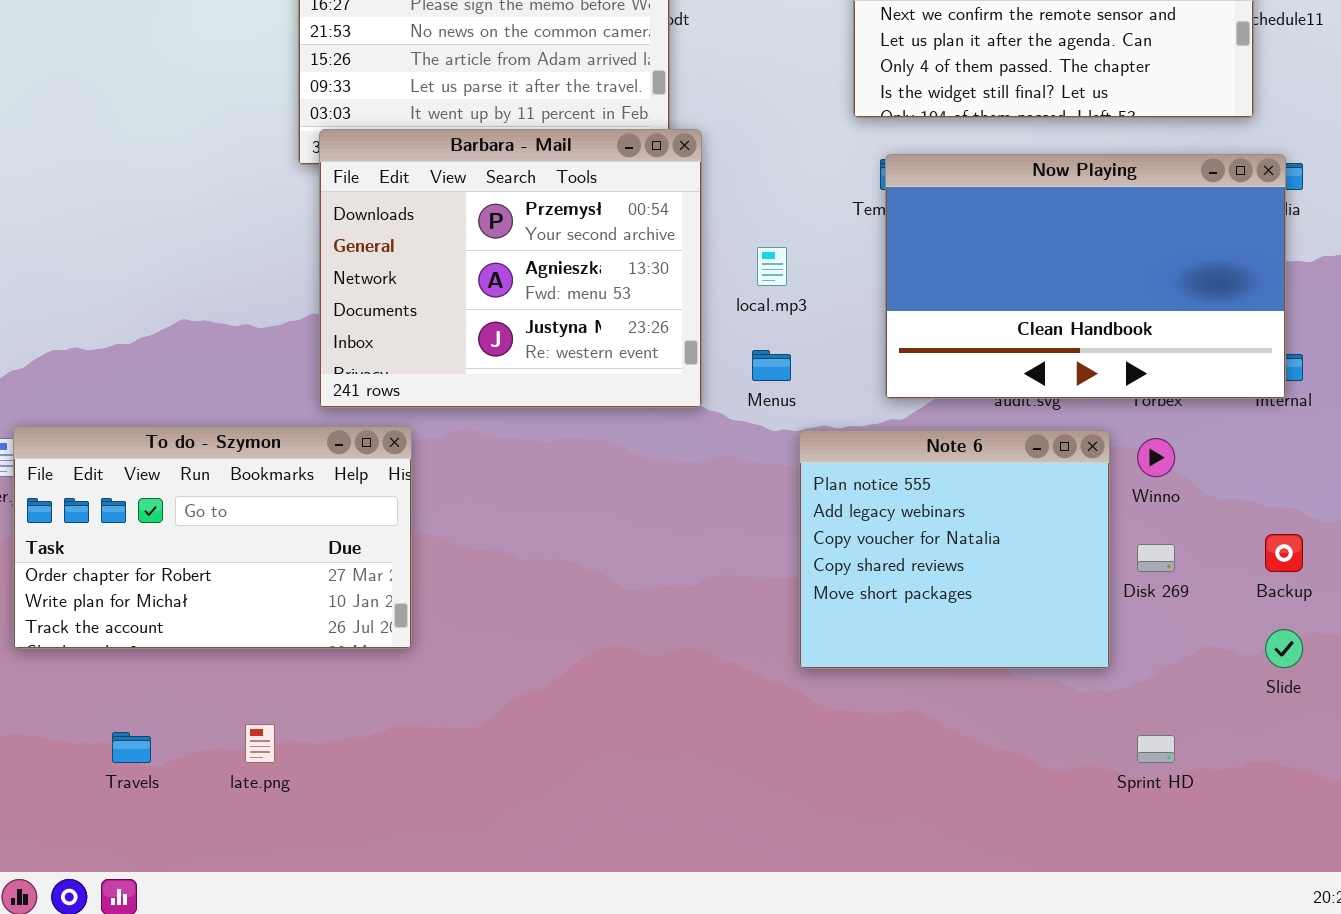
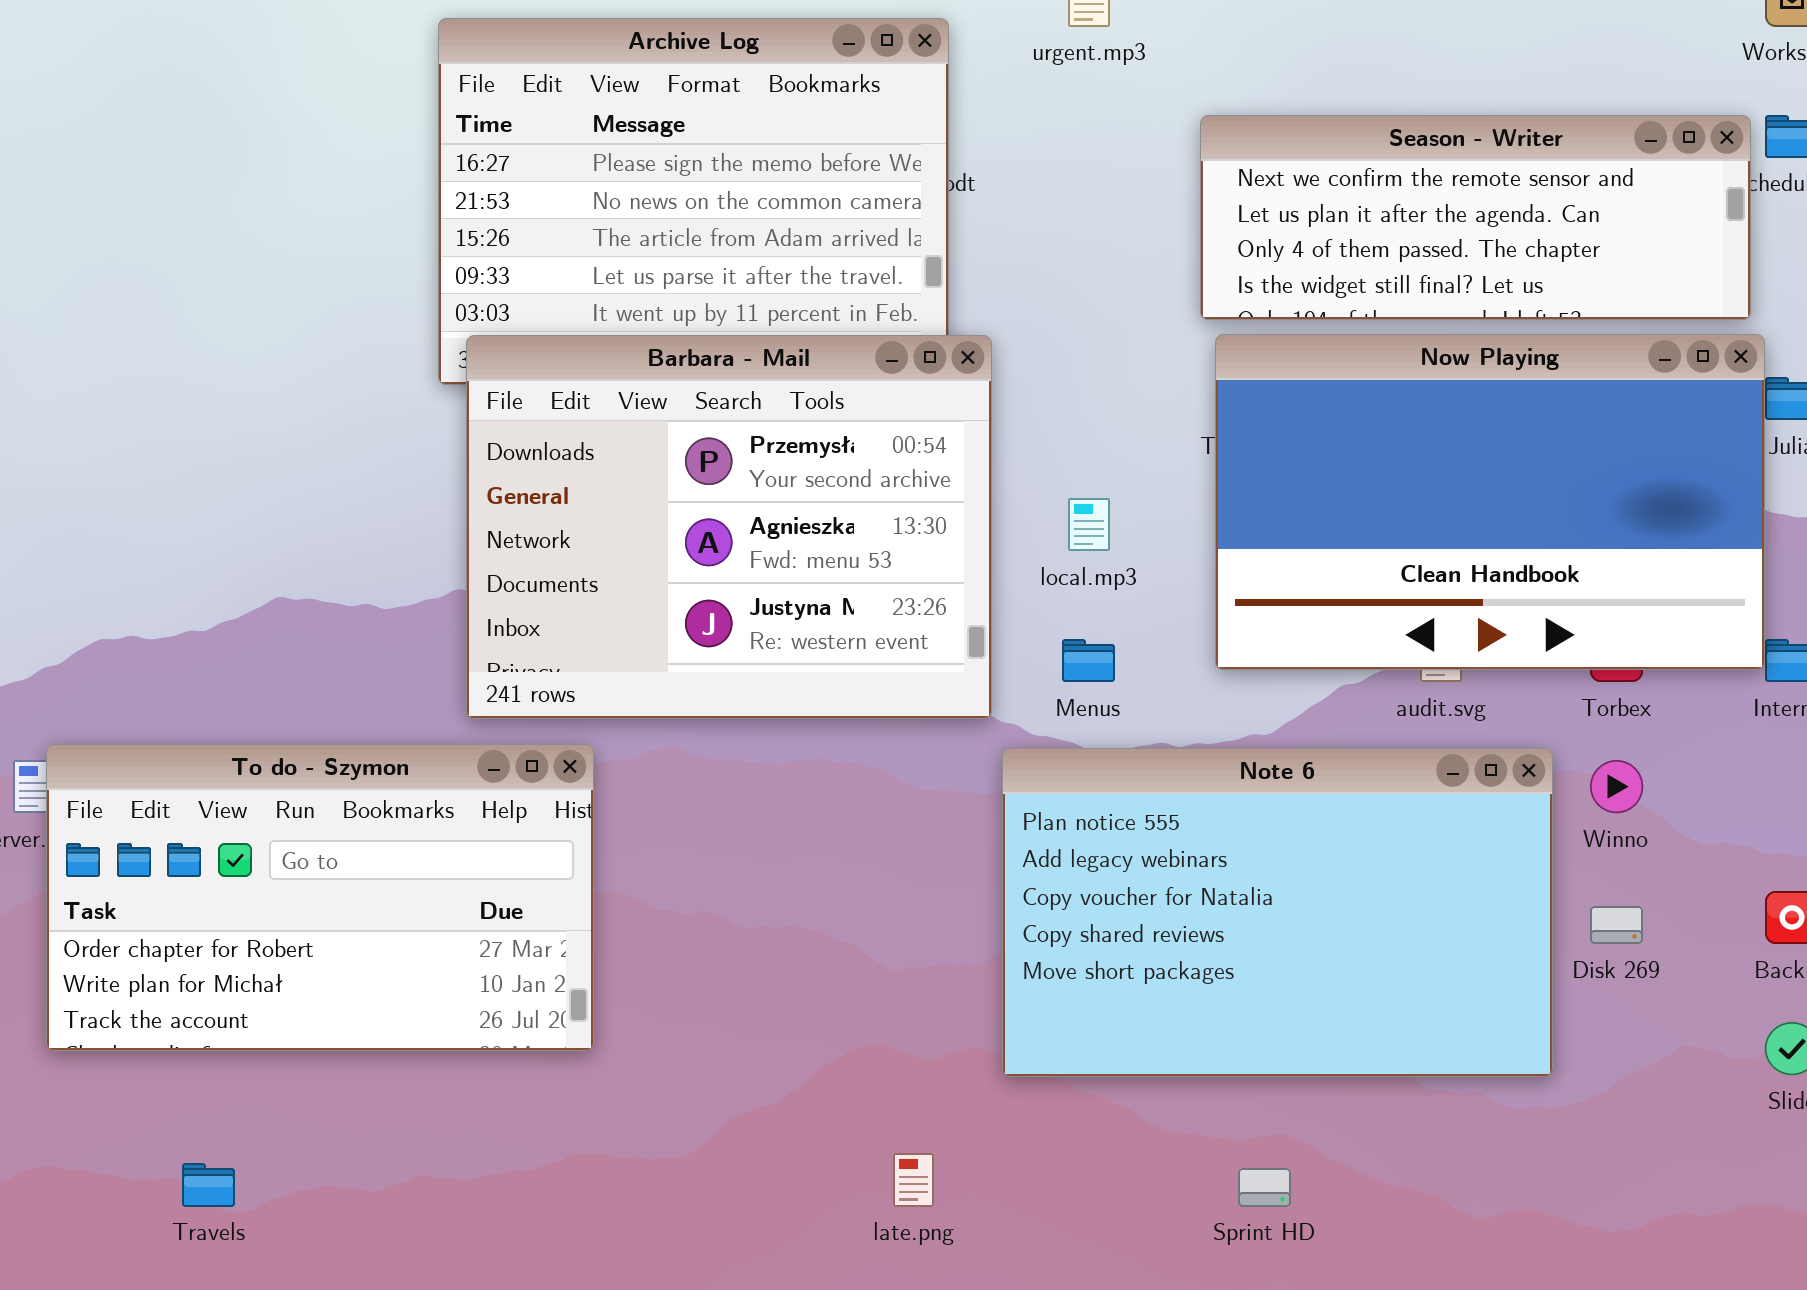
Now Playing: [885,154,1286,399] -> [1215,334,1765,670], moved
Note 6: [799,430,1110,669] -> [1002,748,1553,1077], resized
late.png: [245,724,275,763] -> [893,1153,934,1207], moved
Sprint HD: [1137,735,1175,763] -> [1238,1168,1291,1207], moved

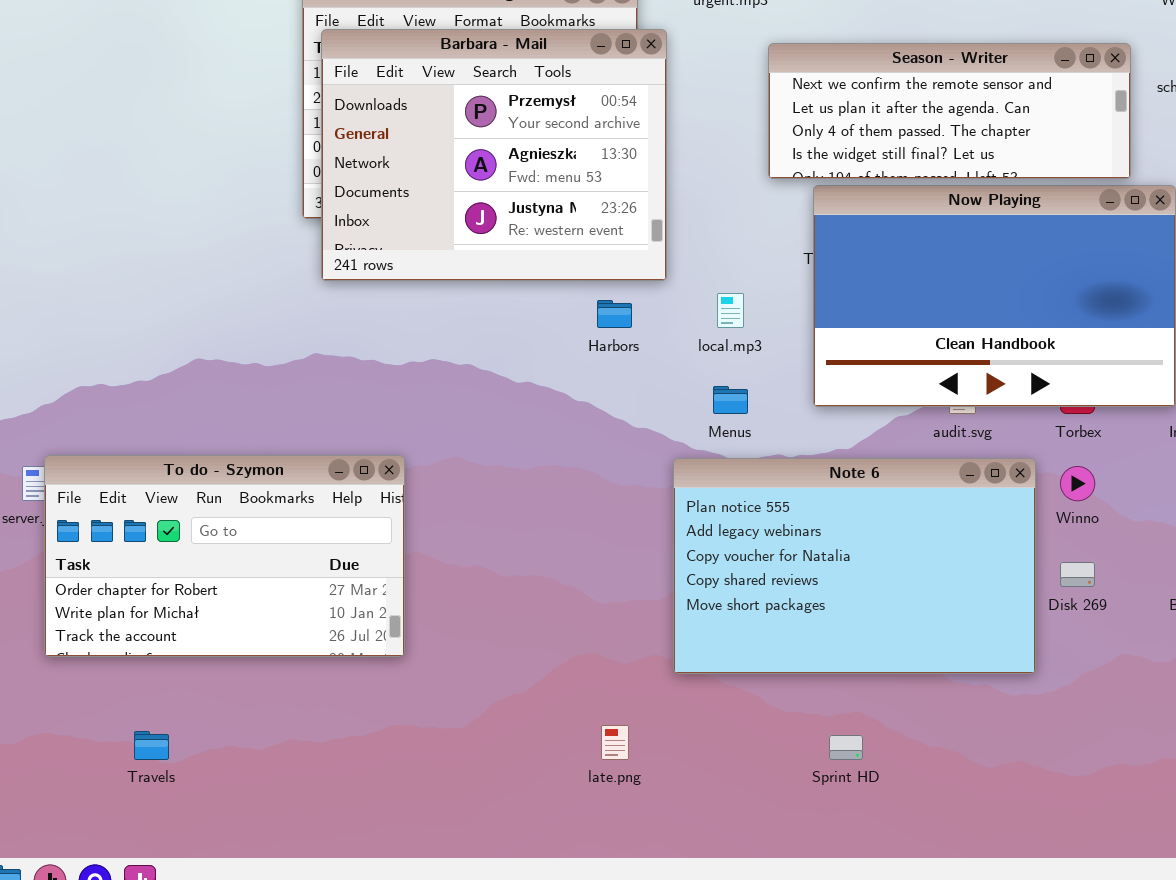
Season - Writer: [1200,115,1751,320] -> [768,43,1131,179], moved
Barbara - Mail: [466,335,992,719] -> [321,29,667,281], moved

